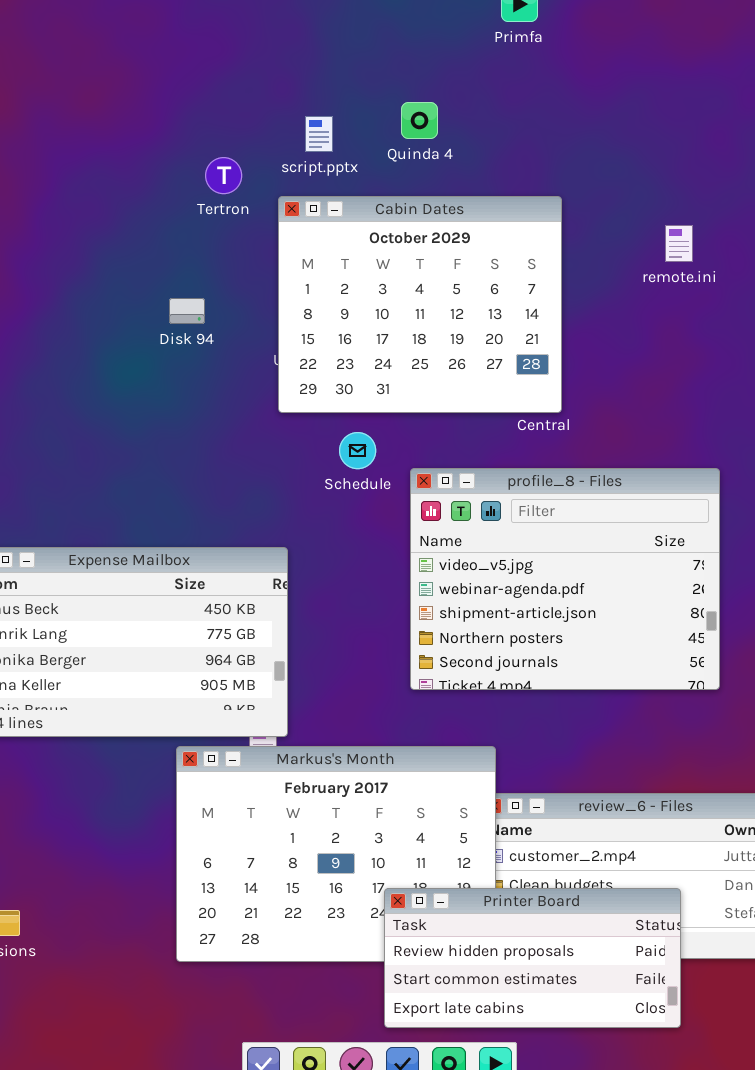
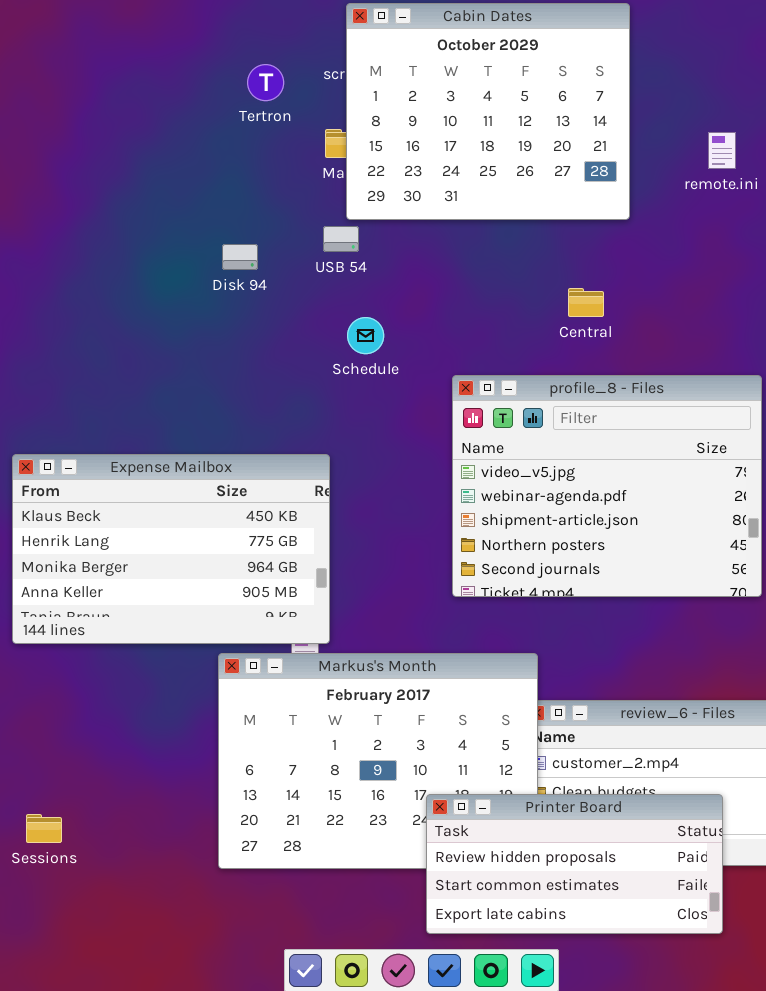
Cabin Dates: [278,196,562,413] -> [346,3,630,220], moved
Disk 94: [169,298,205,324] -> [222,244,258,270], moved
Schedule: [339,432,376,469] -> [347,317,384,354], moved

